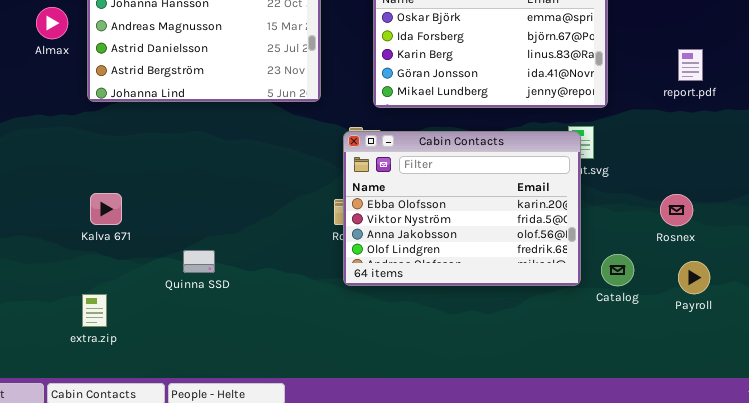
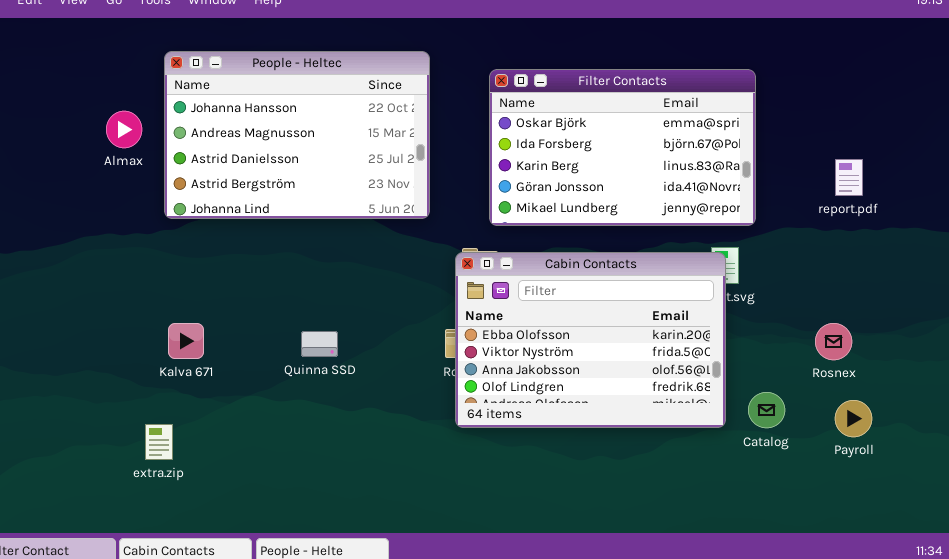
Quinna SSD: [183,250,215,273] -> [301,331,338,357], moved
extra.zip: [82,294,107,327] -> [145,424,173,460], moved

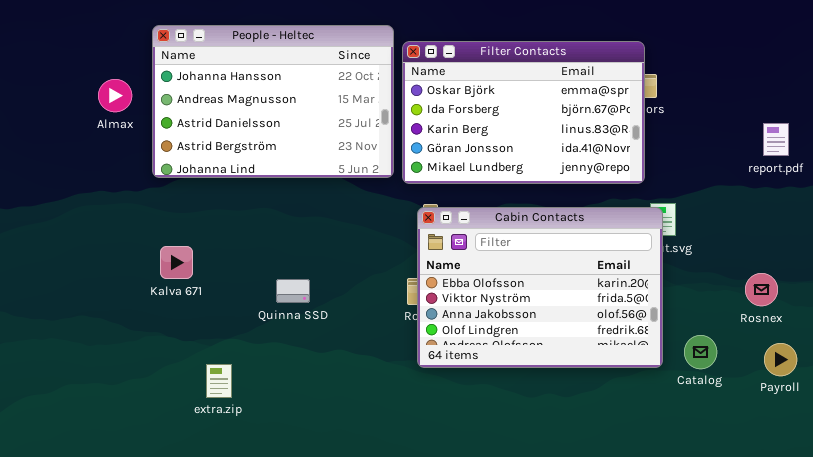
Filter Contacts: [489,69,756,226] -> [402,41,645,184], moved
Kalva 671: [168,323,204,359] -> [160,246,193,279], moved
extra.zip: [145,424,173,460] -> [206,364,232,398], moved

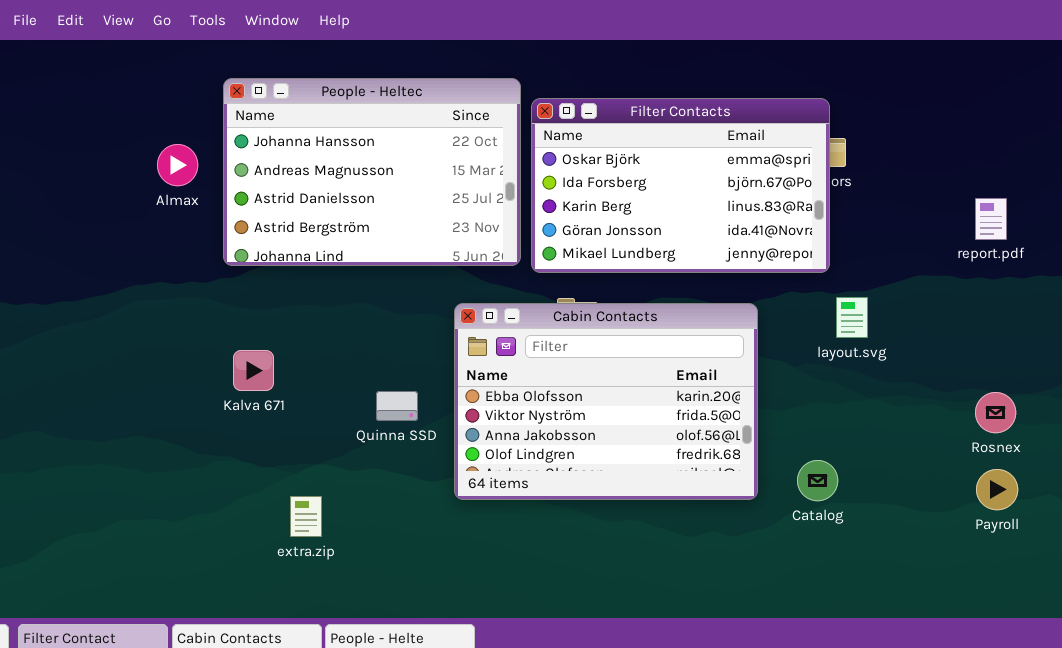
Cabin Contacts: [417,207,663,368] -> [454,303,758,500], moved
Rosnex: [745,273,778,306] -> [975,392,1016,433], moved
Catalog: [684,335,717,369] -> [797,460,838,501], moved

